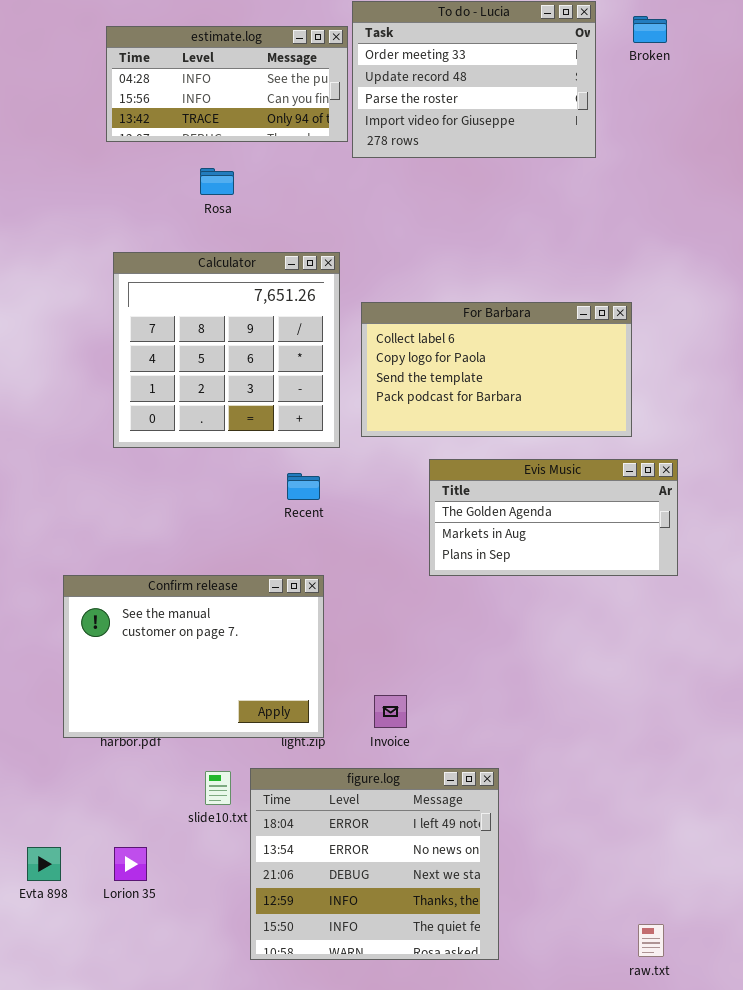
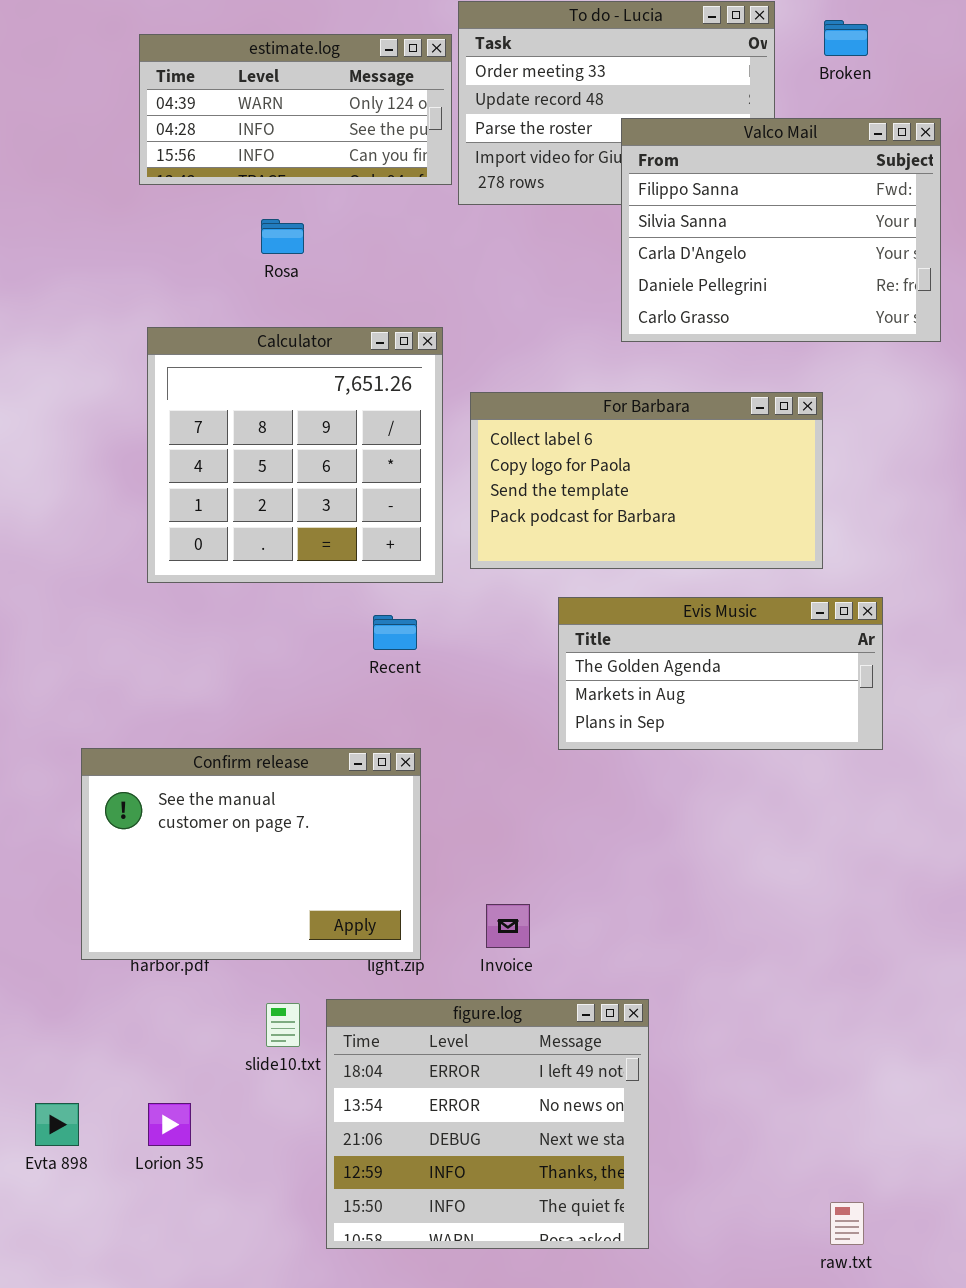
estimate.log: [106,26,348,142] -> [139,34,452,185], scrolled up 1 row
Valco Mail: none -> [621,118,941,342], opened

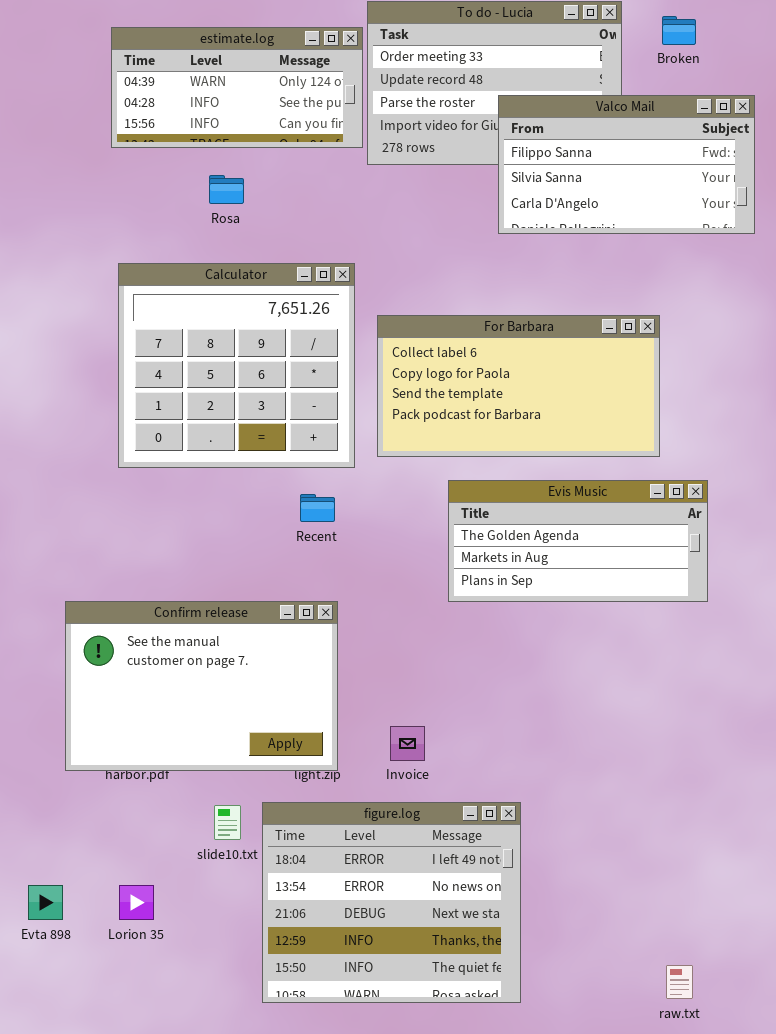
Valco Mail: [621,118,941,342] -> [498,95,755,234], resized

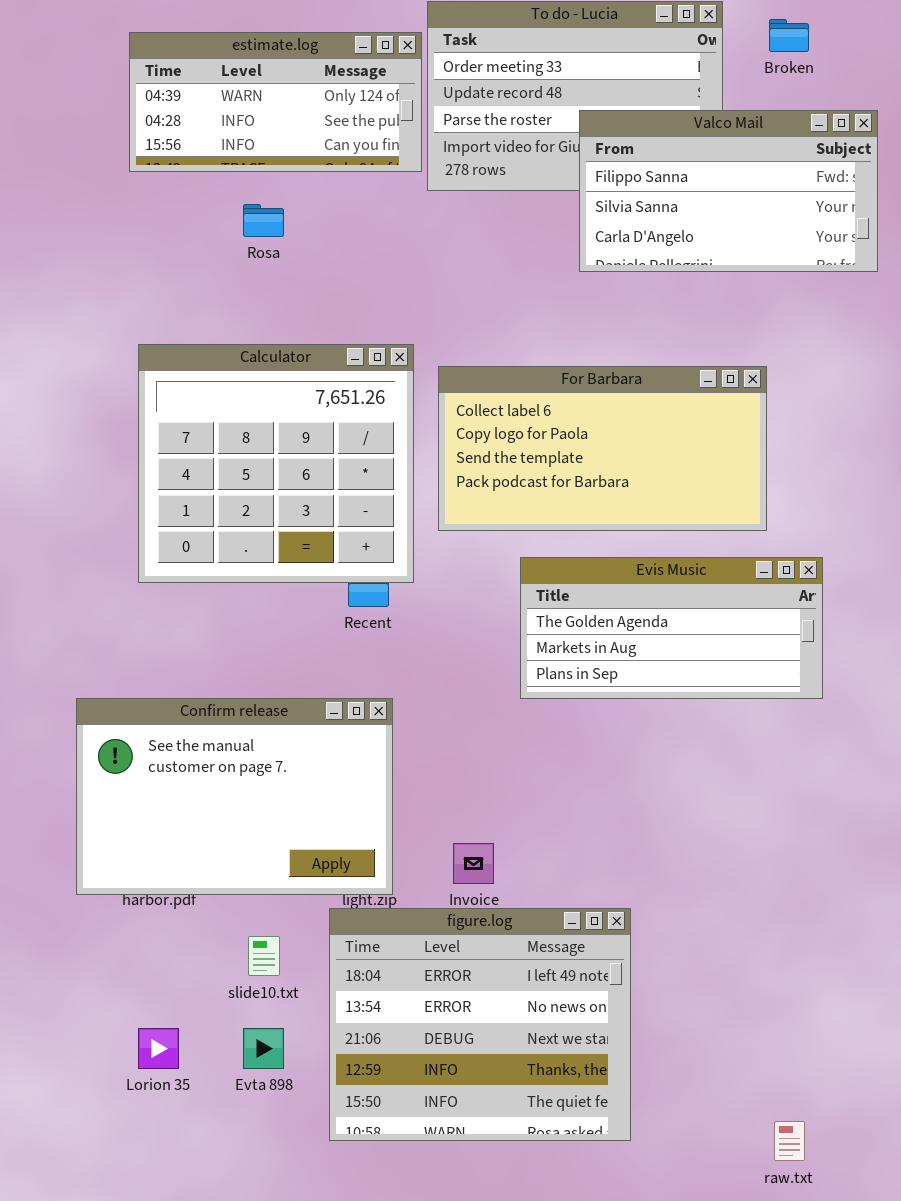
Calculator: [118,263,355,468] -> [138,344,414,583], moved
figure.log: [262,802,521,1003] -> [329,908,631,1141], moved
Evta 898: [28,885,63,920] -> [243,1028,284,1069], moved

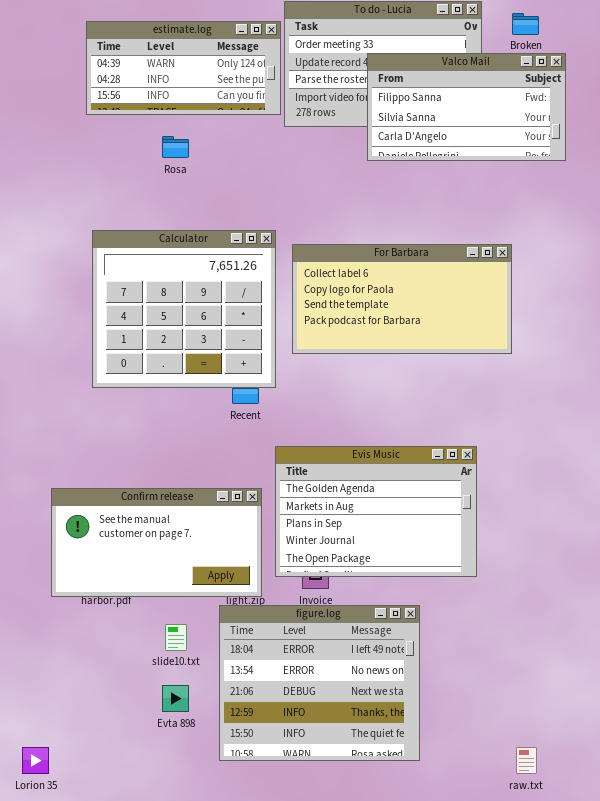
Valco Mail: [579,110,878,272] -> [367,53,566,161], moved
Evis Music: [520,557,823,699] -> [275,446,477,577], moved, resized
Confirm release: [76,698,393,895] -> [51,488,262,597], resized
Lorion 35: [138,1028,179,1069] -> [22,747,49,774], moved

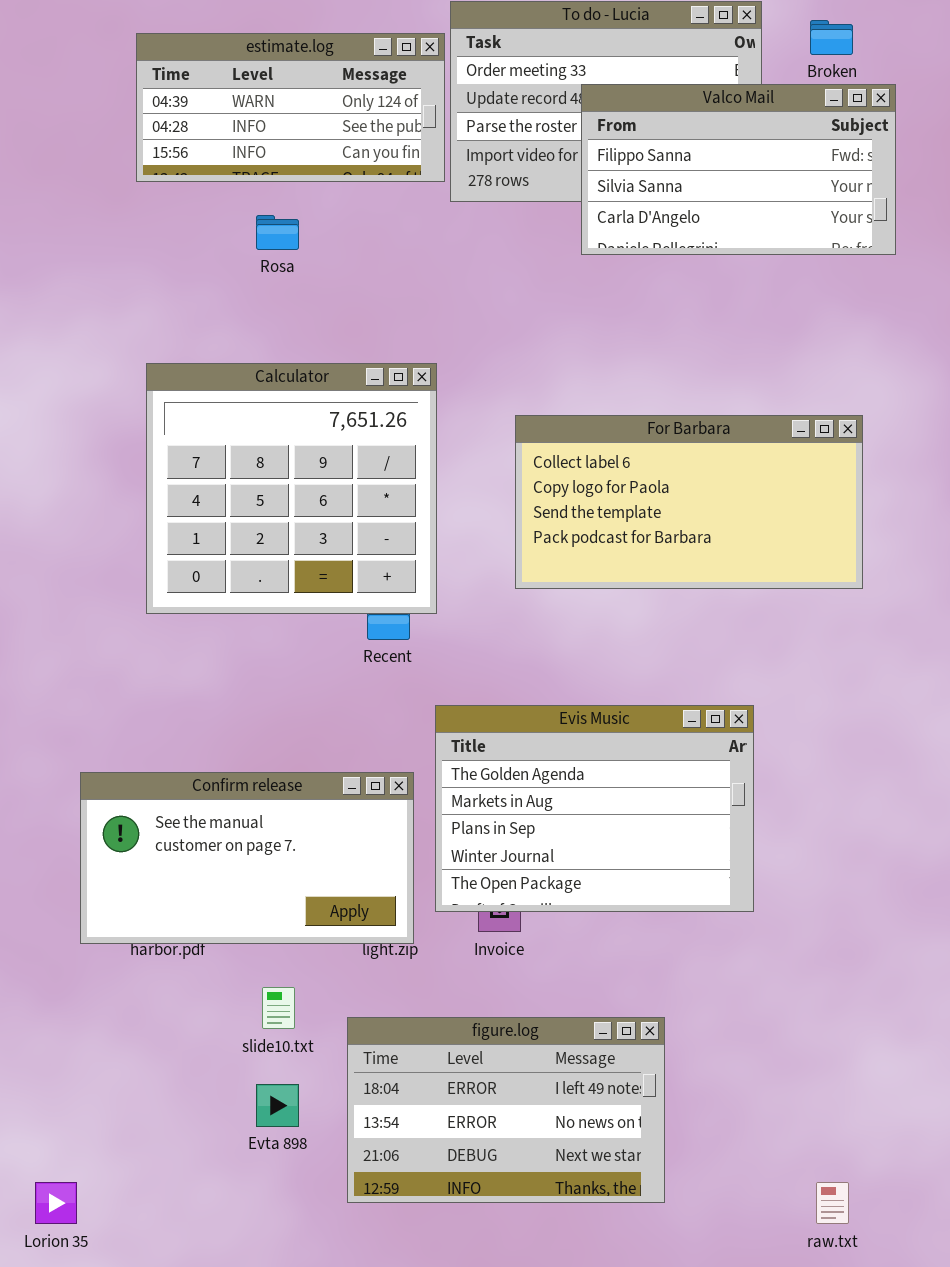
For Barbara: [292,244,512,354] -> [515,415,863,589], moved
figure.log: [219,605,420,761] -> [347,1017,665,1203], resized

